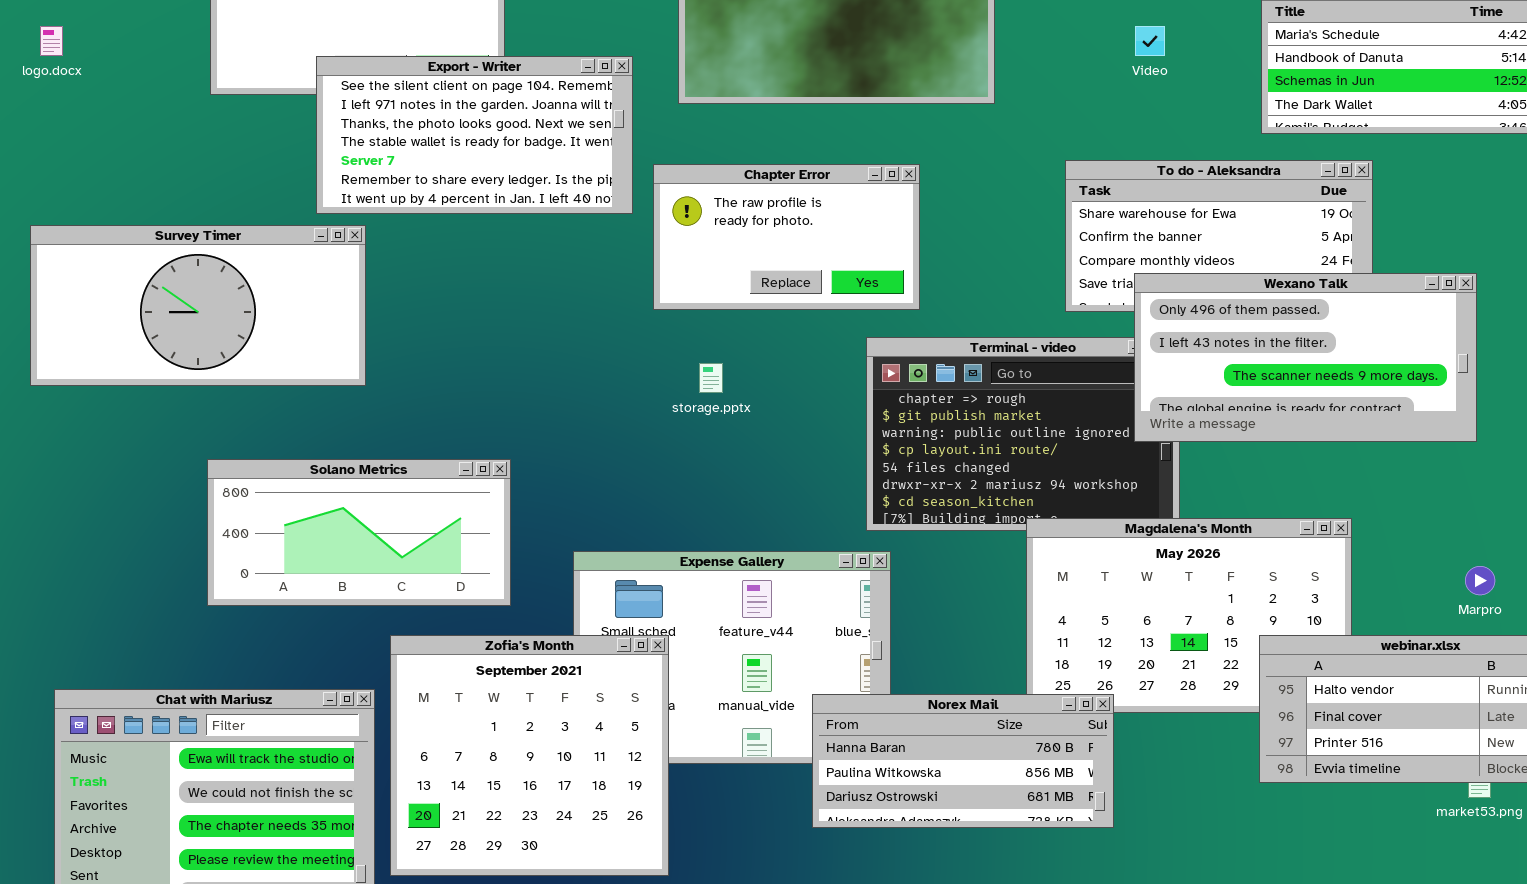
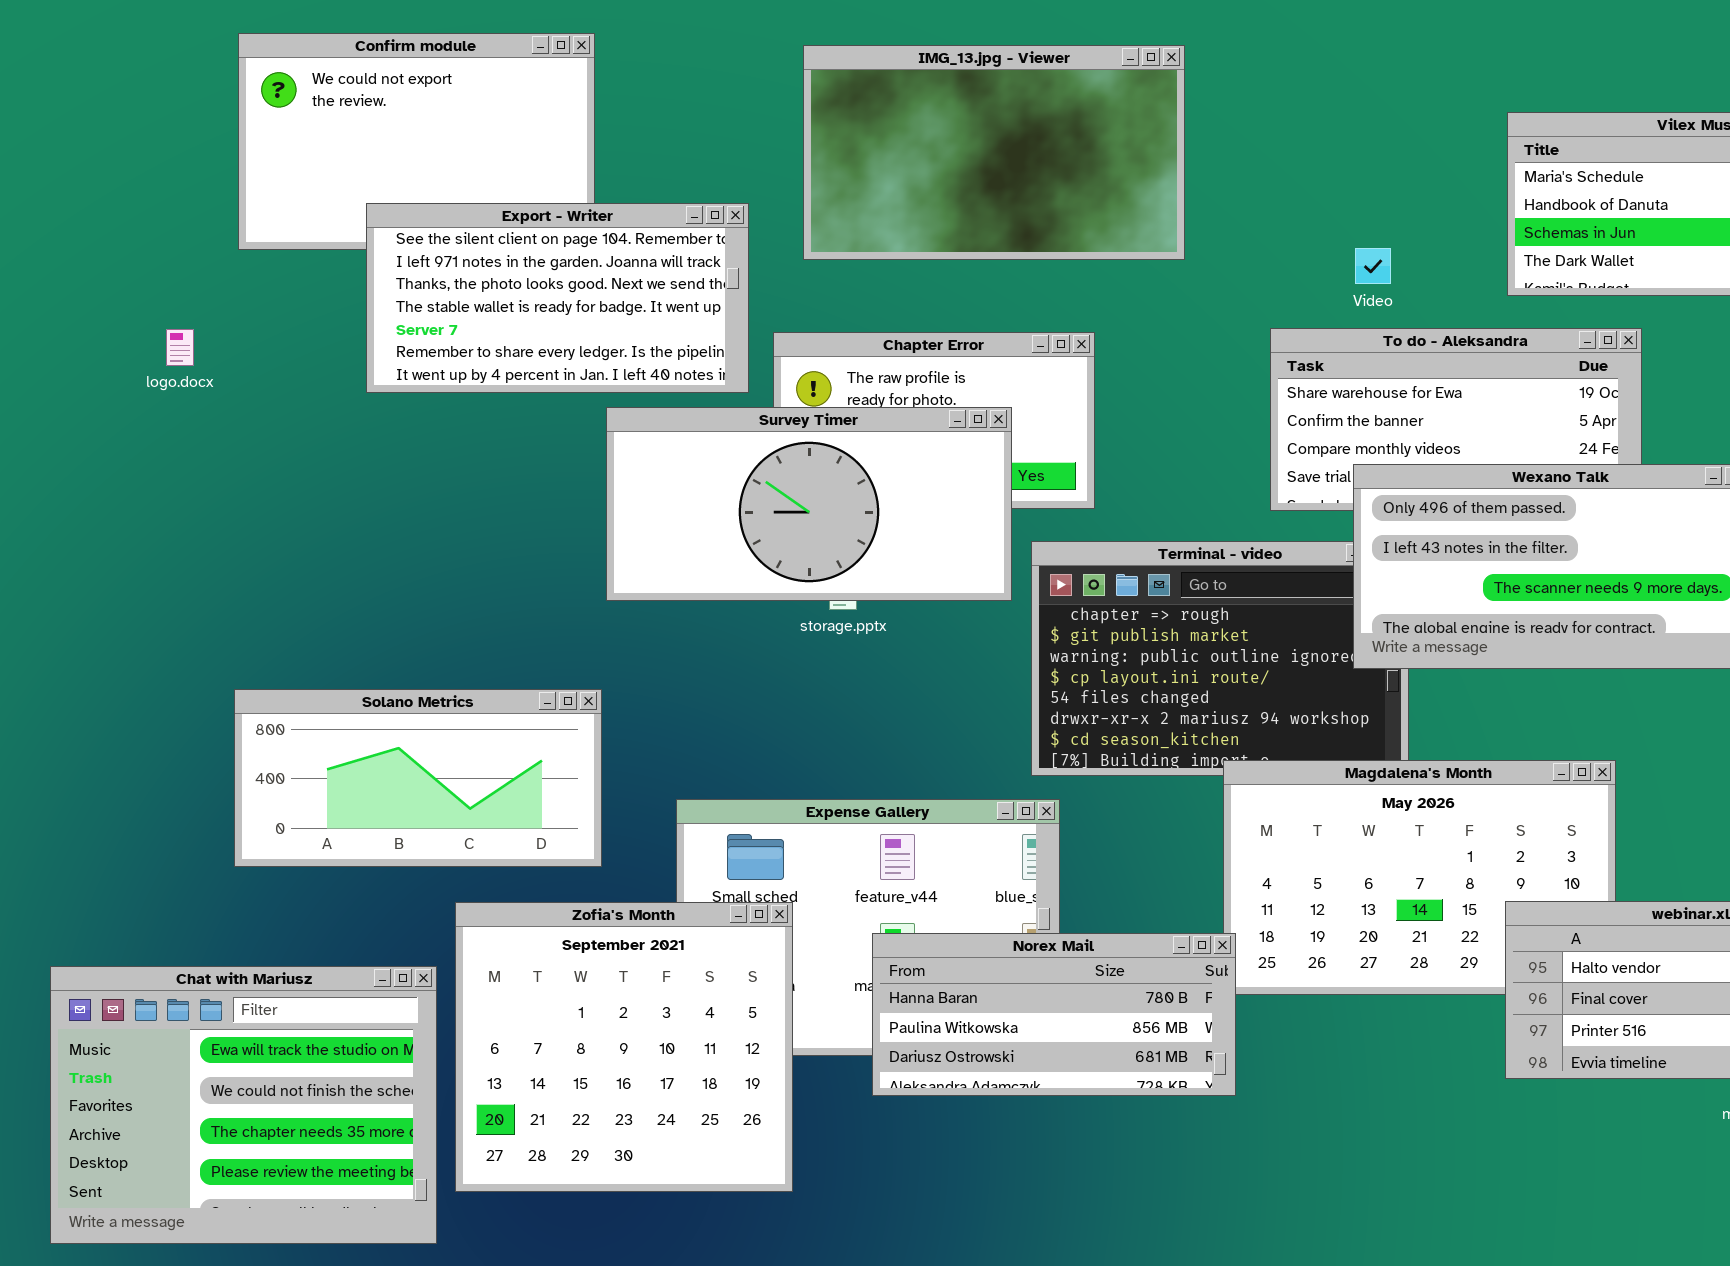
logo.docx: [40,26,63,56] -> [166,329,194,366], moved
Video: [1135,26,1165,56] -> [1355,248,1391,284], moved
Survey Timer: [30,225,366,386] -> [606,407,1012,601], moved
Norex Mail: [812,694,1114,828] -> [872,933,1236,1096], moved

